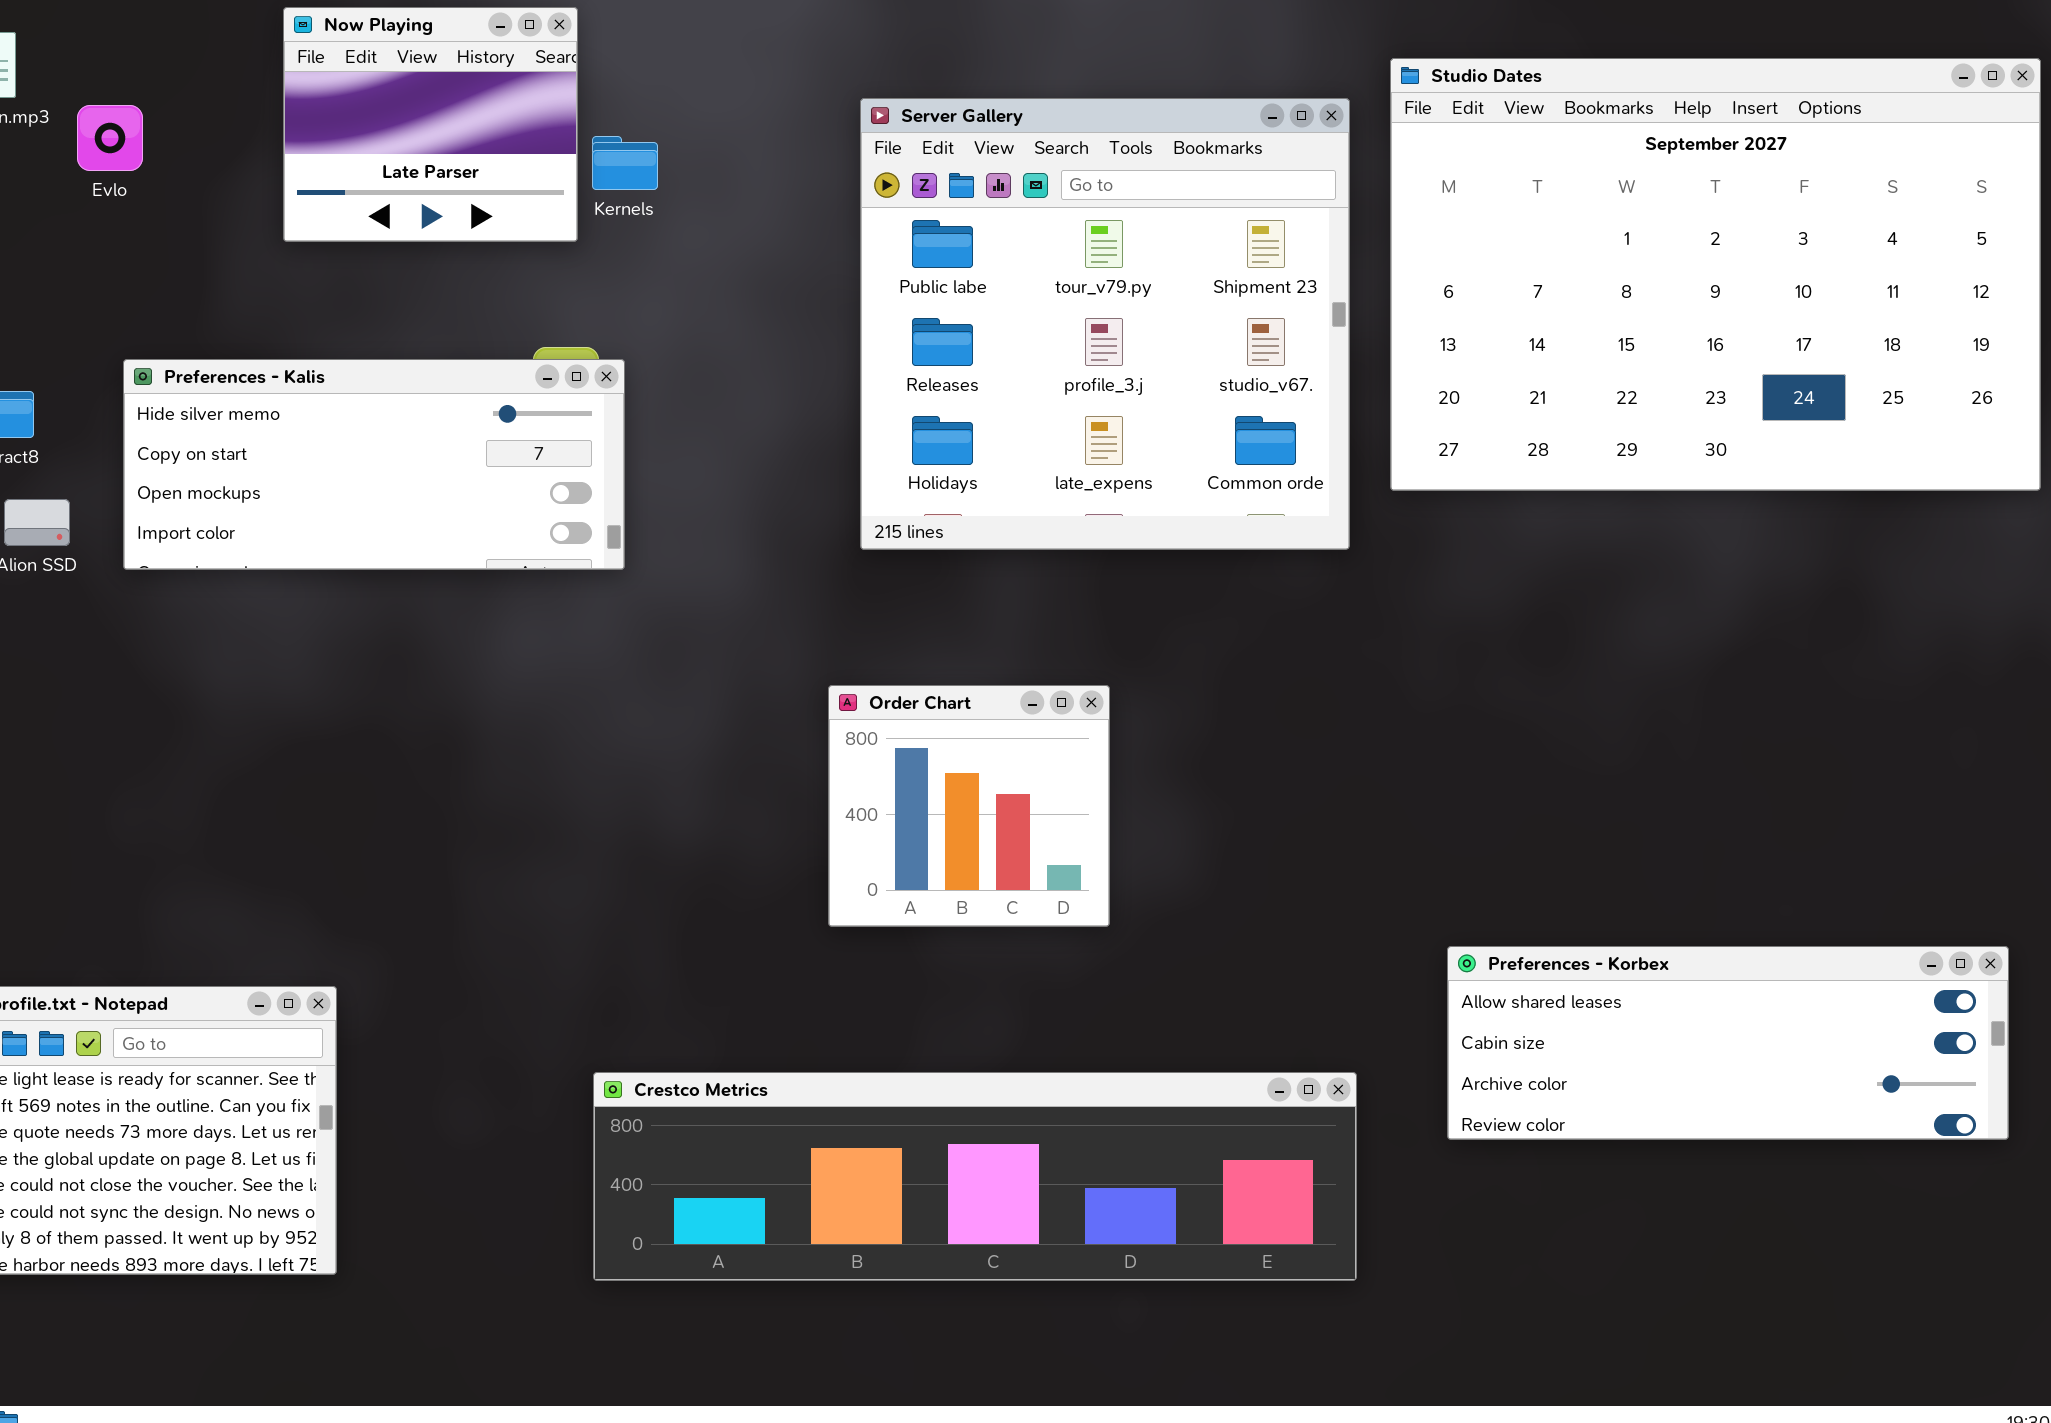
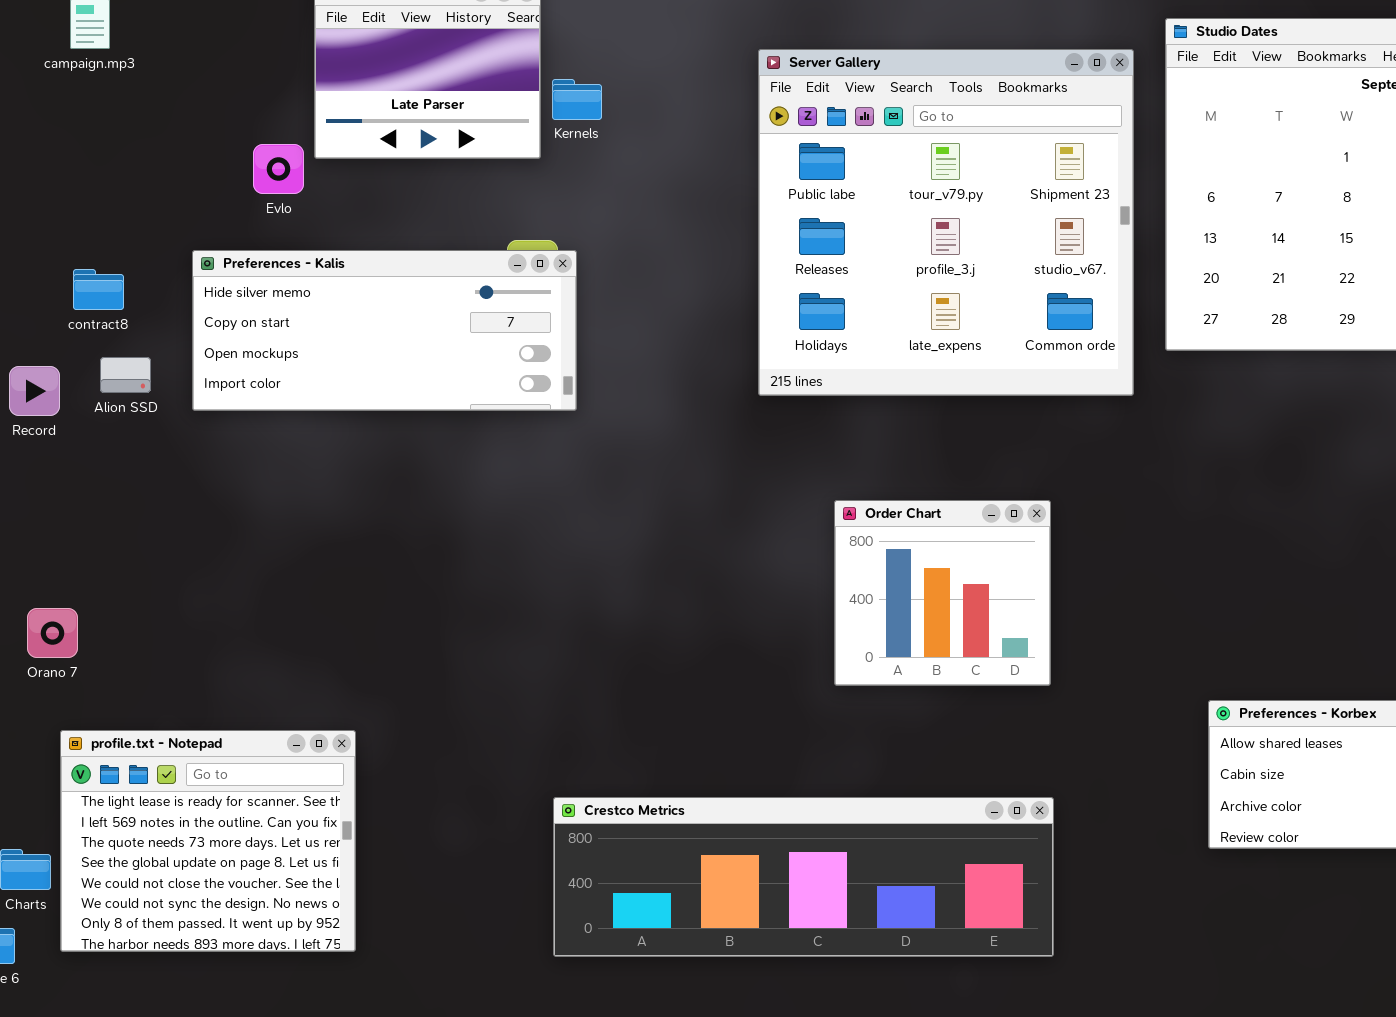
Evlo: [77,105,143,171] -> [253,144,304,194], moved
Order Chart: [828,685,1110,927] -> [834,500,1051,686], moved
Crestco Metrics: [593,1072,1357,1281] -> [553,797,1054,957], resized

